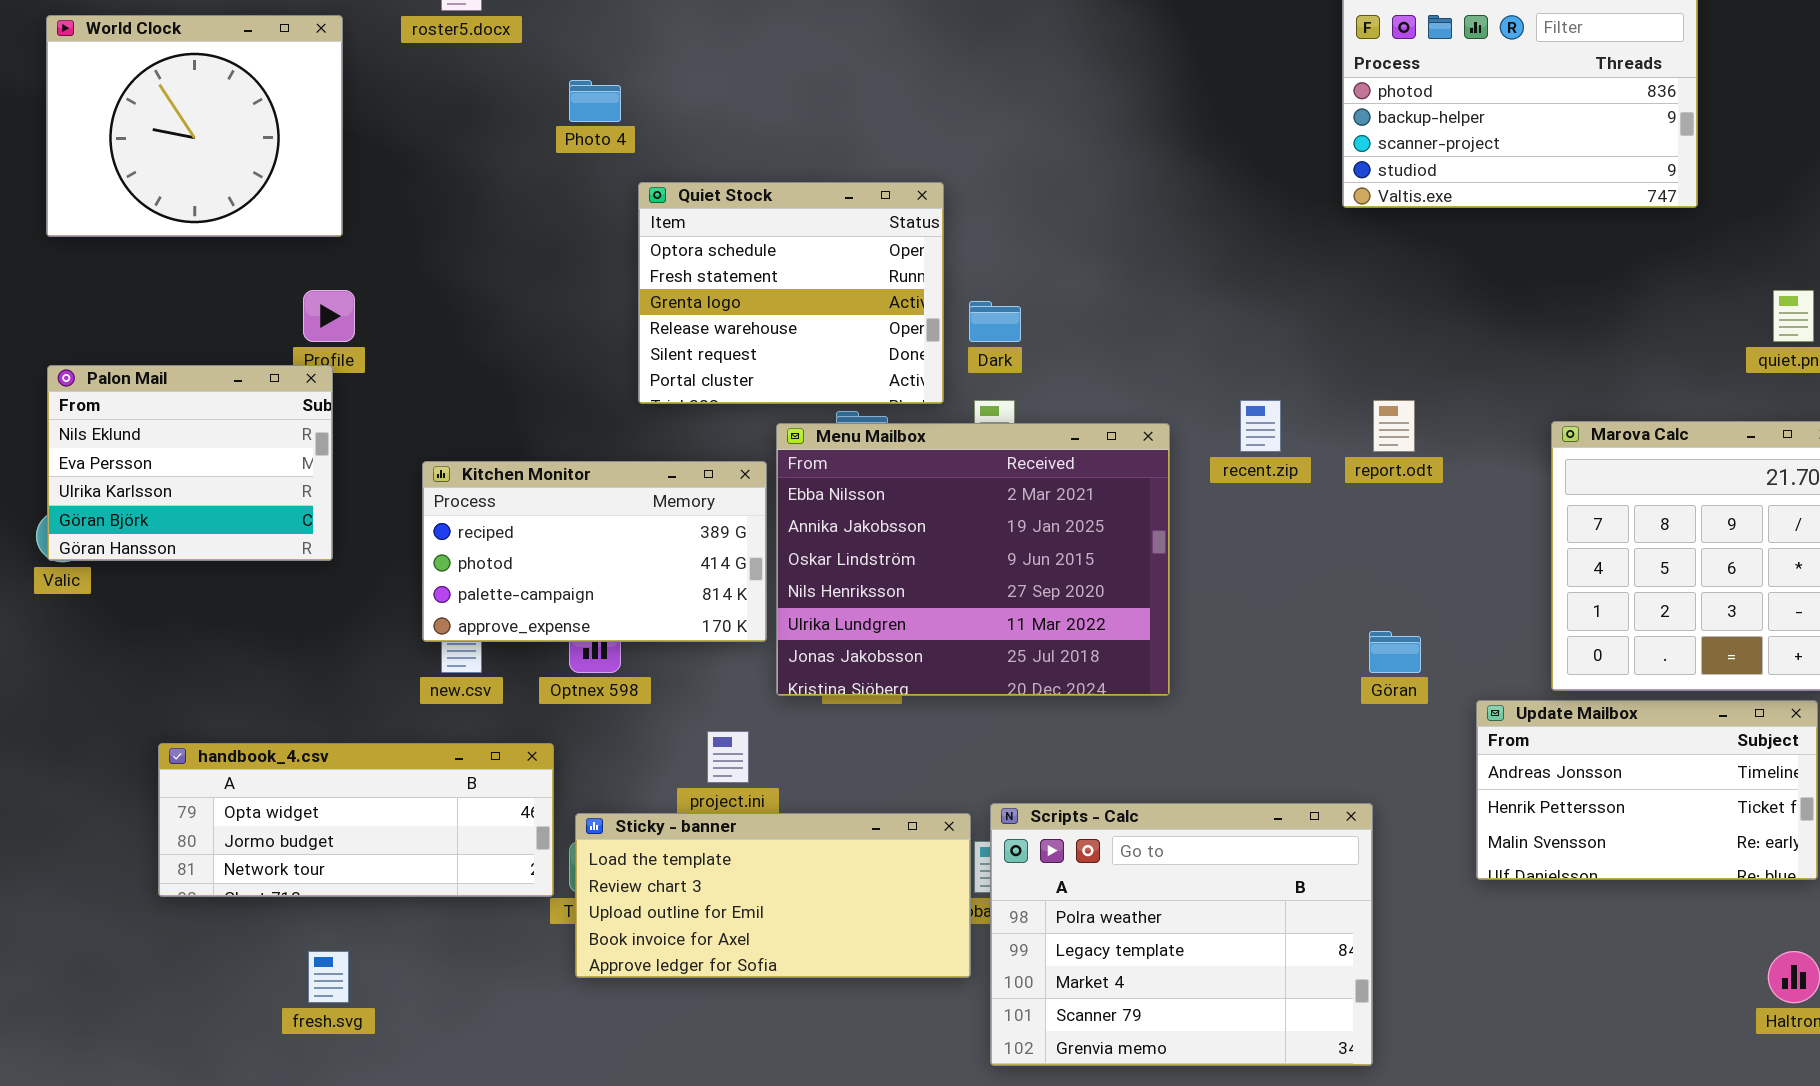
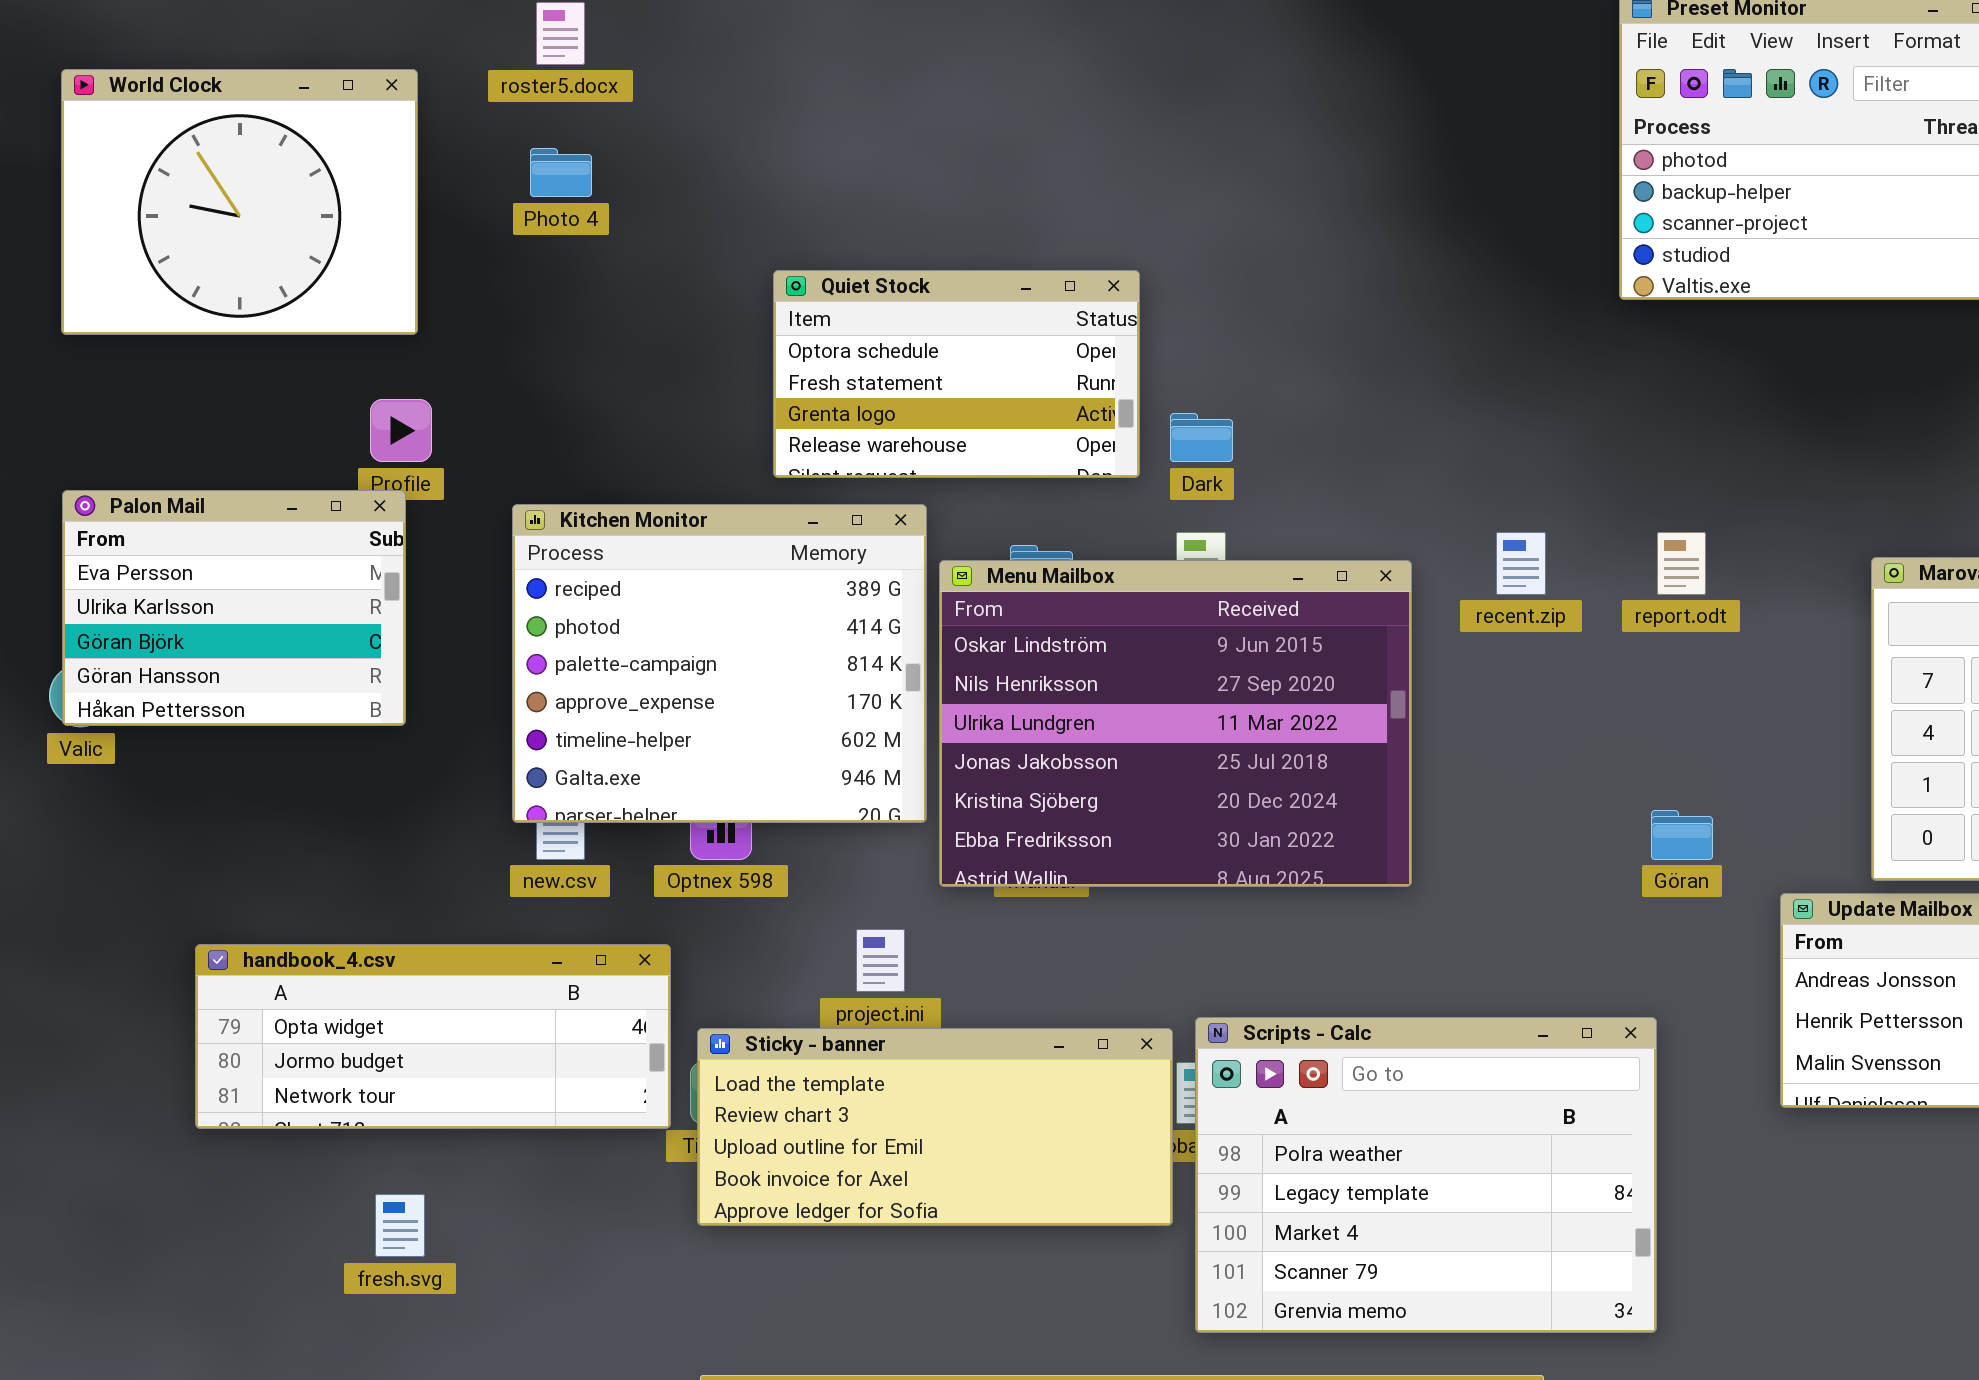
Photo 4: [569,80,621,122] -> [530,148,592,197], moved
Quiet Stock: [638,182,944,404] -> [773,270,1140,478], resized
Palon Mail: [47,365,333,561] -> [62,490,406,726], scrolled down 1 row
Menu Mailbox: [776,423,1170,696] -> [939,560,1412,887], scrolled down 2 rows
Kitchen Monitor: [422,461,767,642] -> [512,504,927,823], resized

